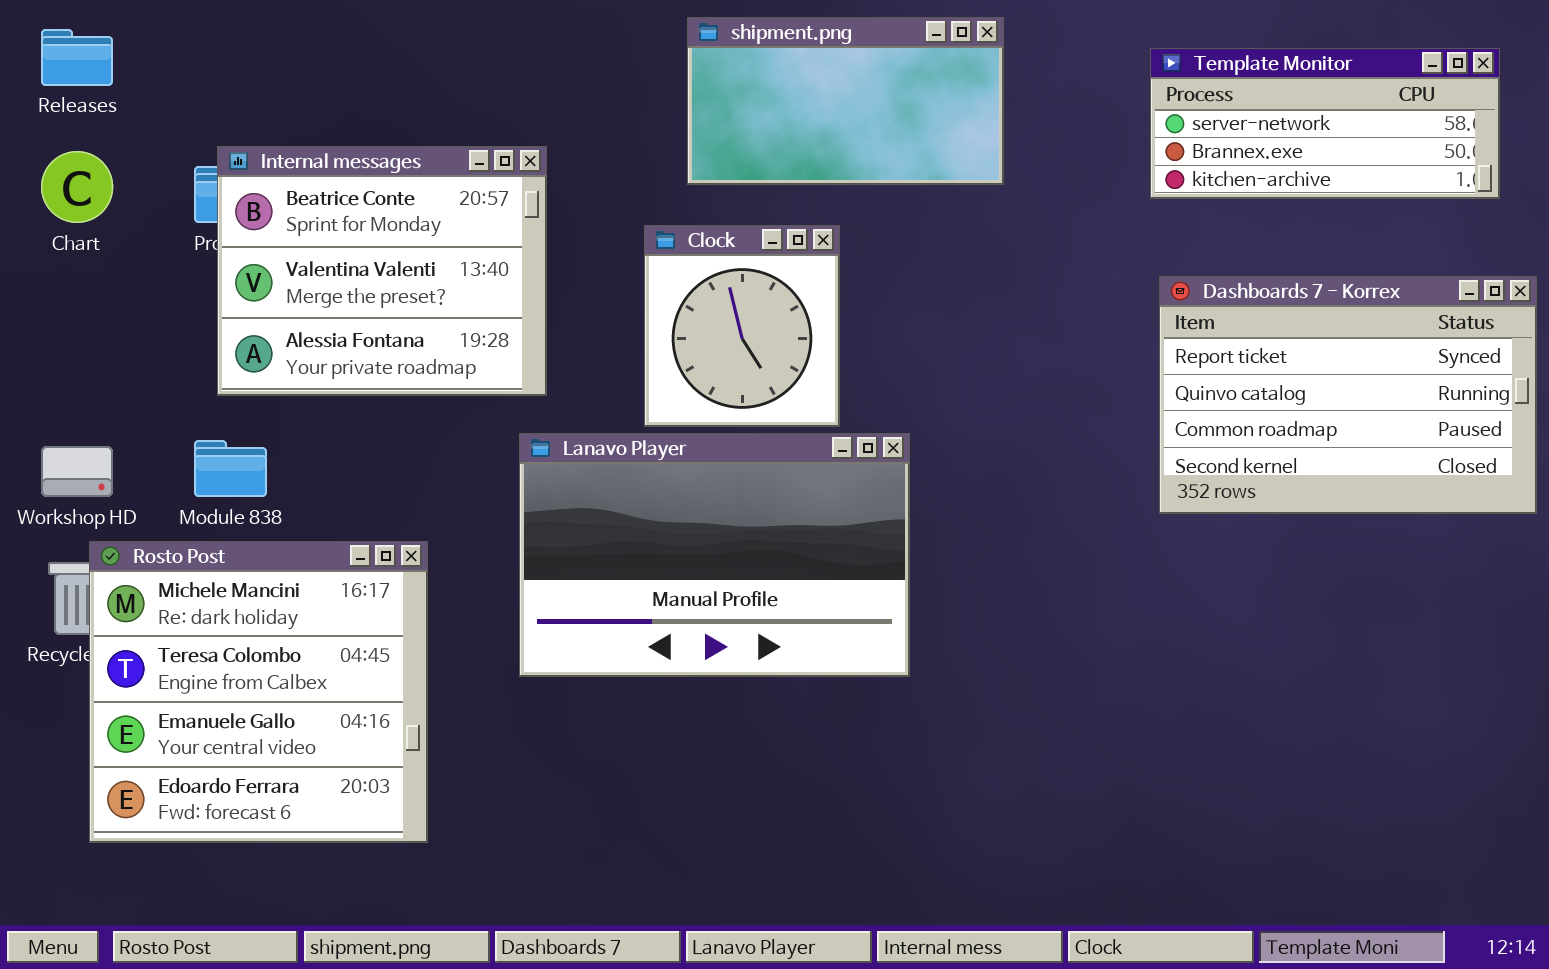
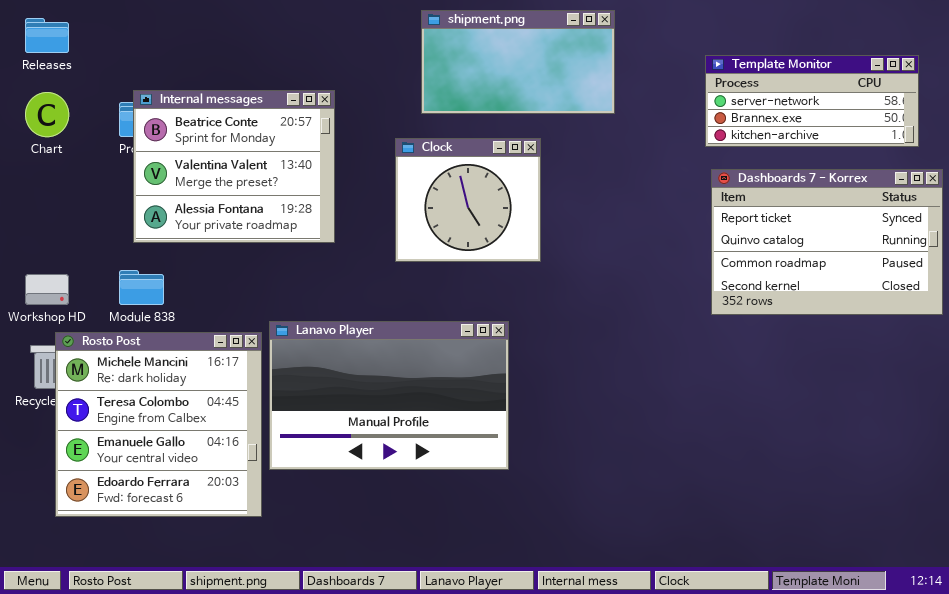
Template Monitor: [1150,48,1500,199] -> [705,55,919,147], moved
Clock: [644,225,840,427] -> [395,138,541,262], resized
Lanavo Player: [519,433,910,677] -> [269,321,509,470], moved

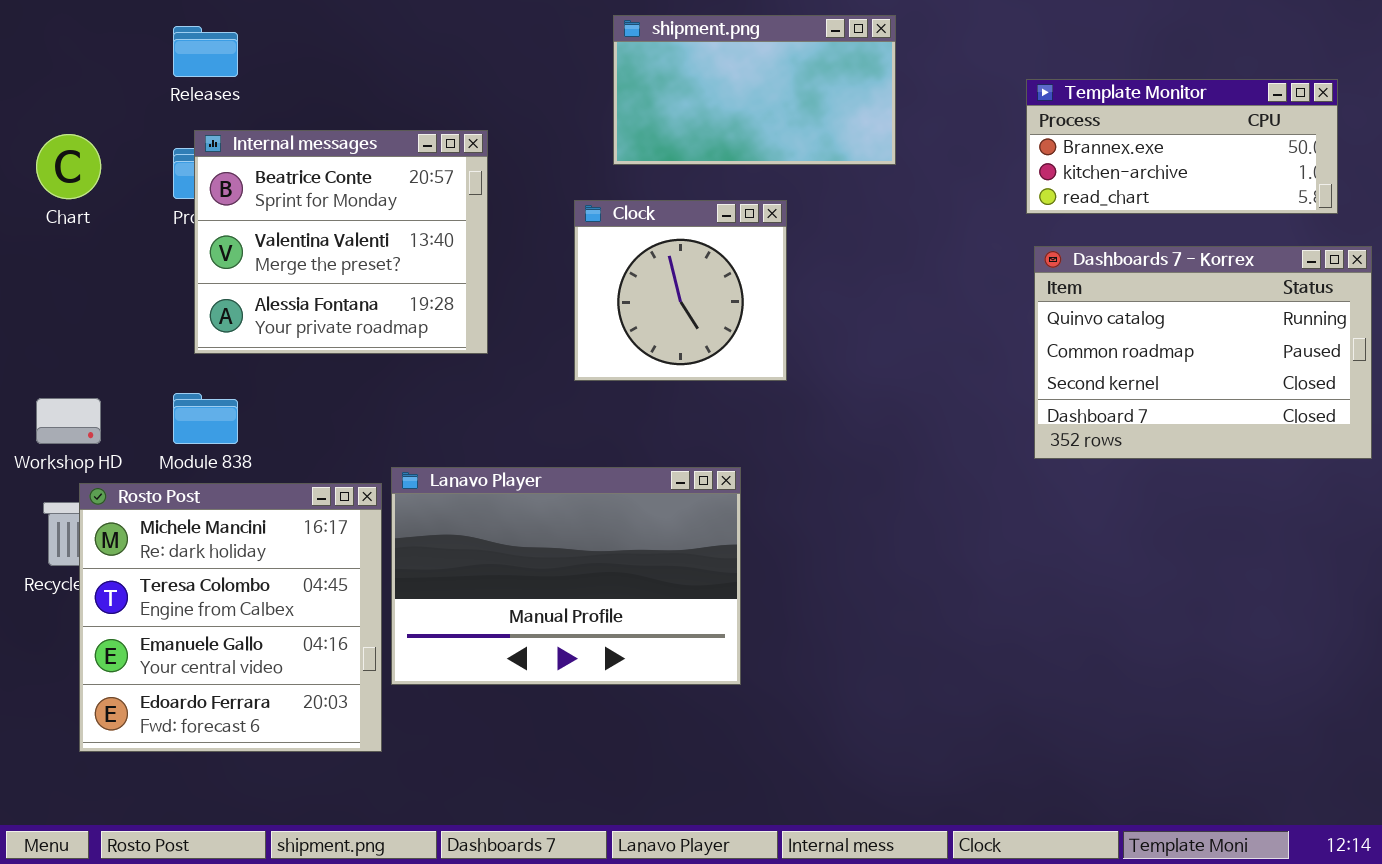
Releases: [25,18,69,53] -> [173,26,238,77], moved
Template Monitor: [705,55,919,147] -> [1026,79,1338,214], scrolled down 1 row
Dashboards 7 - Korrex: [711,169,943,315] -> [1034,246,1372,459], scrolled down 1 row

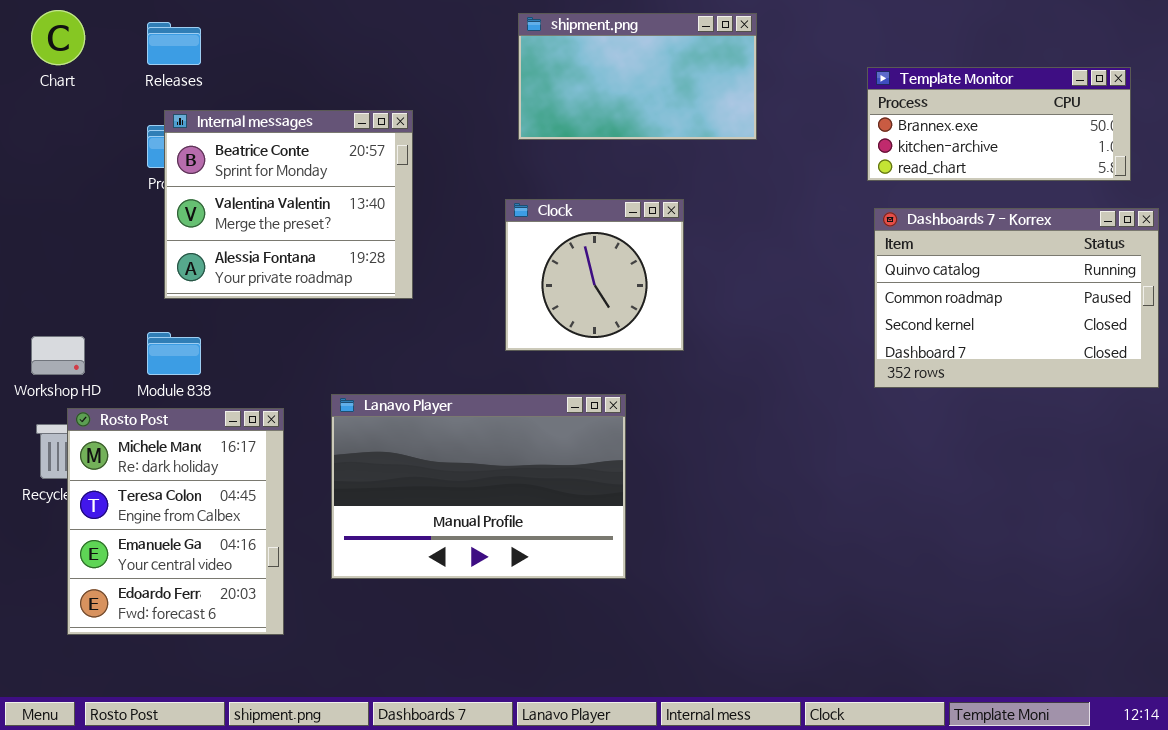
Chart: [36,134,101,199] -> [31,10,85,65], moved
Clock: [574,200,787,381] -> [505,199,684,351], moved
Rosto Post: [79,483,382,752] -> [67,408,284,635], resized

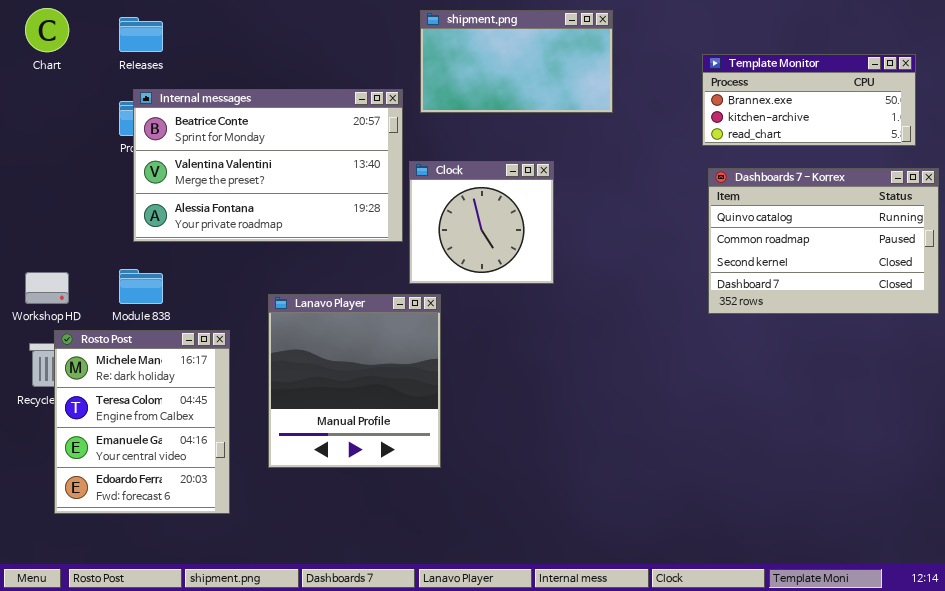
Internal messages: [164,110,413,299] -> [133,89,403,242], resized
Lanavo Player: [331,394,626,579] -> [268,294,441,468], resized

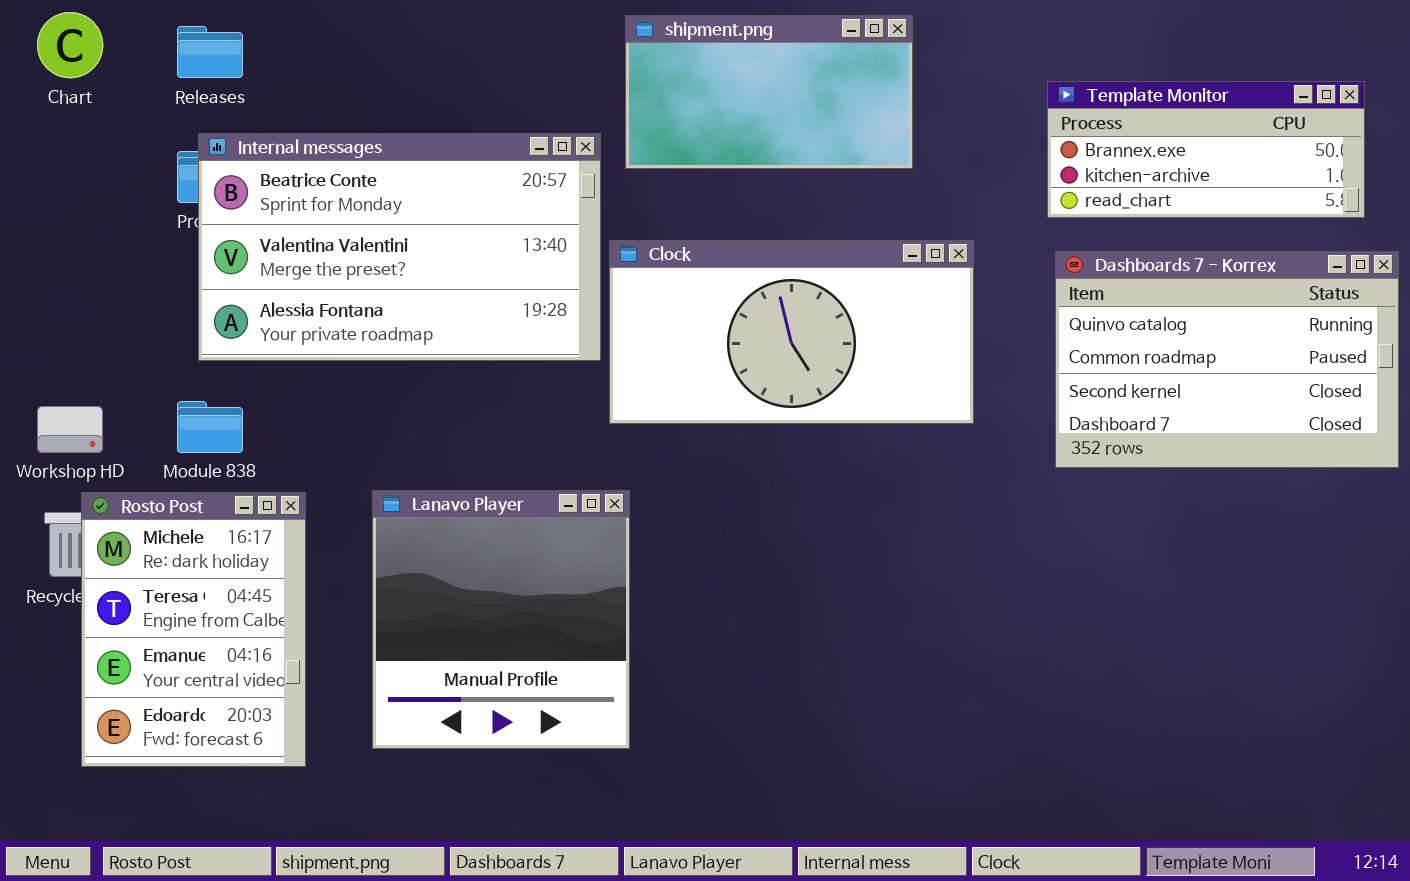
Clock: [409,161,554,284] -> [609,240,974,424], resized
Lanavo Player: [268,294,441,468] -> [372,490,630,749], moved
Rosto Post: [54,330,230,514] -> [81,492,306,767], resized

